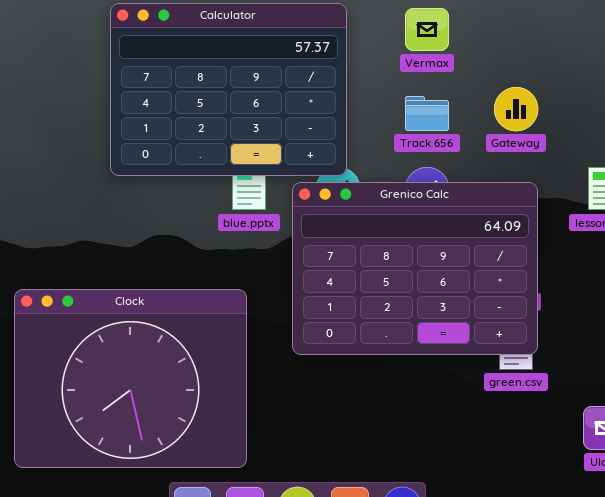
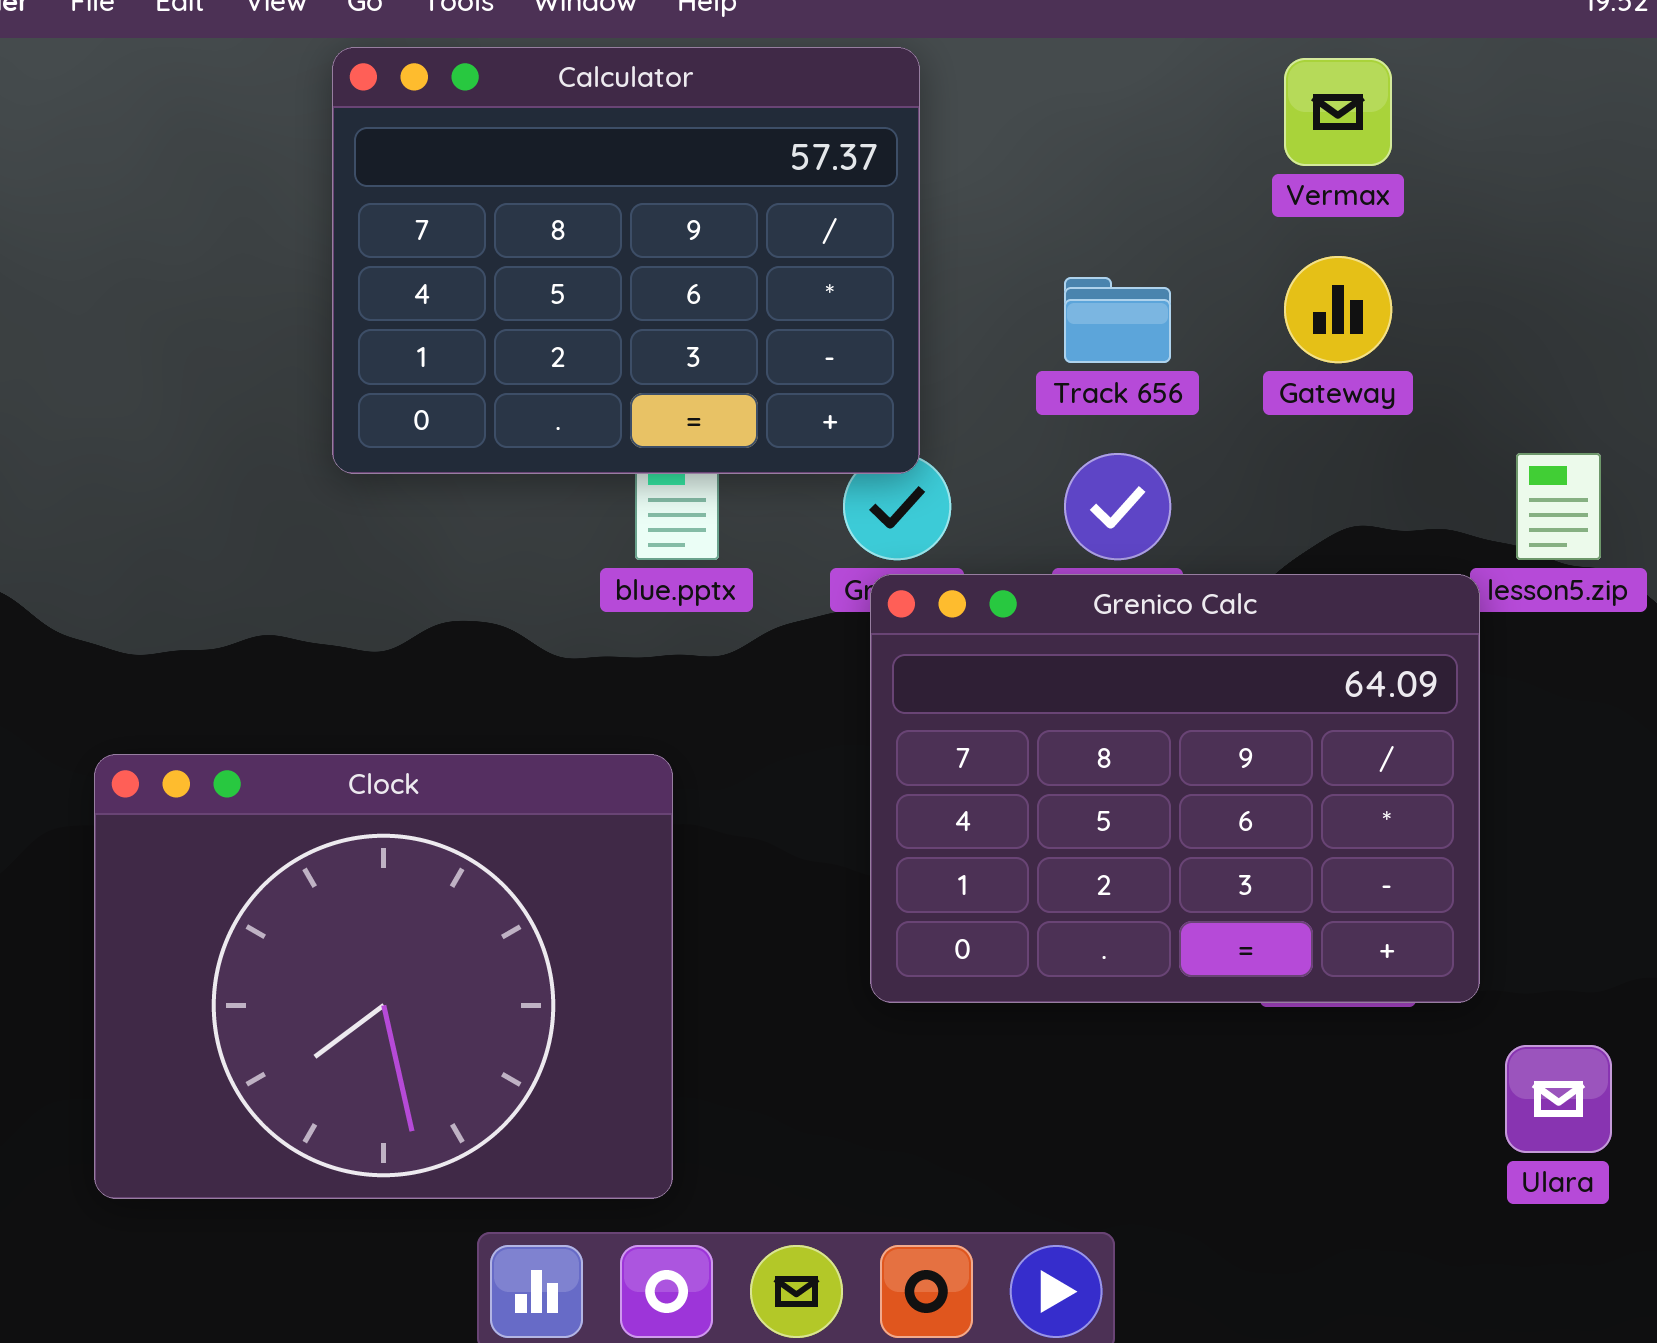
Vermax: [405,8,449,51] -> [1284,58,1392,166], moved
Grenico Calc: [292,182,538,355] -> [870,574,1480,1003], moved

